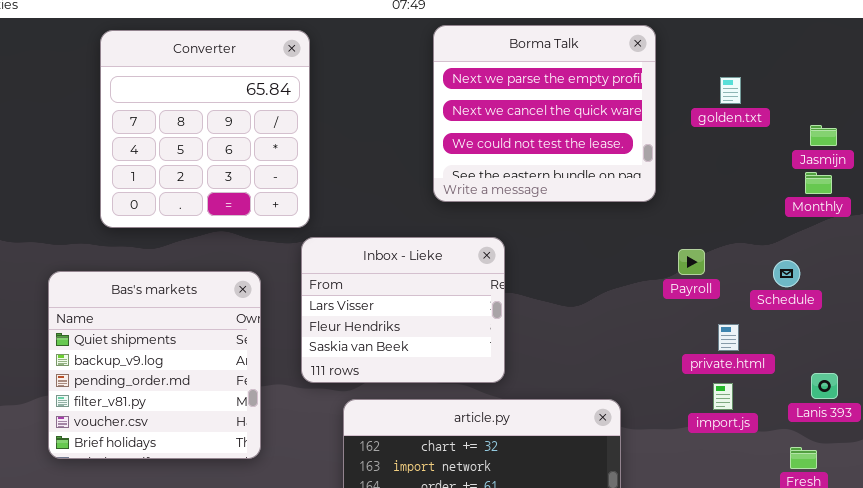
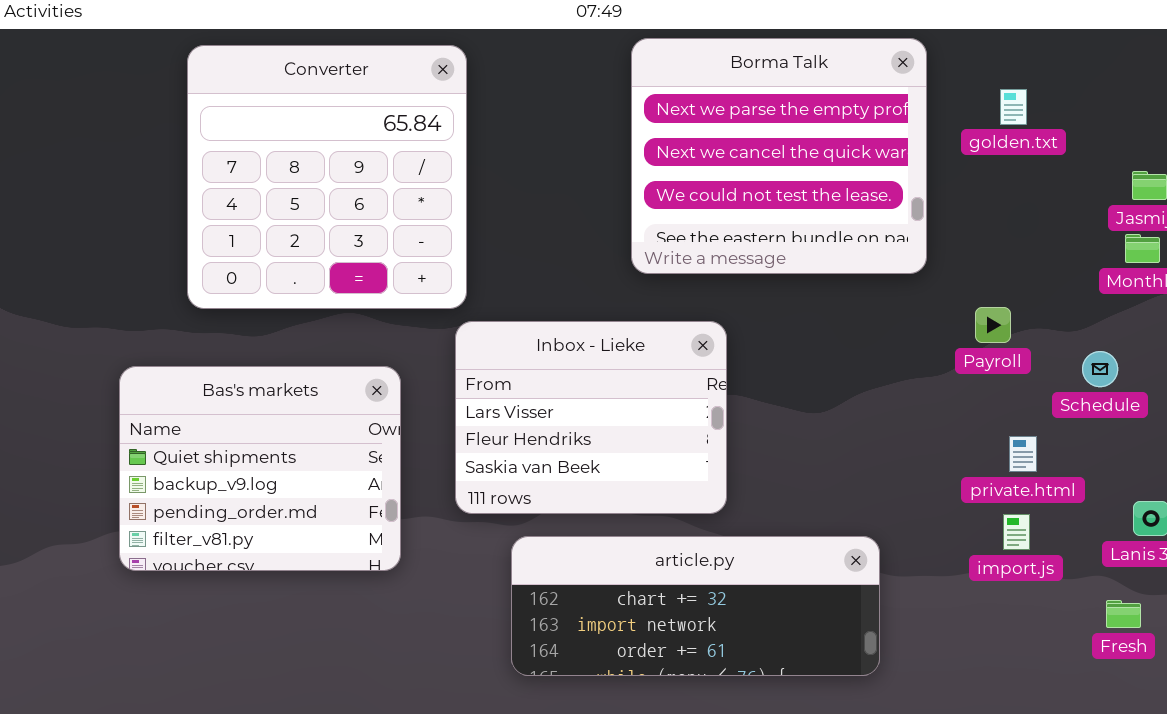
golden.txt: [720,77,741,104] -> [1000,89,1027,125], moved
Payroll: [678,249,705,275] -> [975,307,1011,343], moved
Bas's markets: [48,271,261,459] -> [119,366,401,571], resized

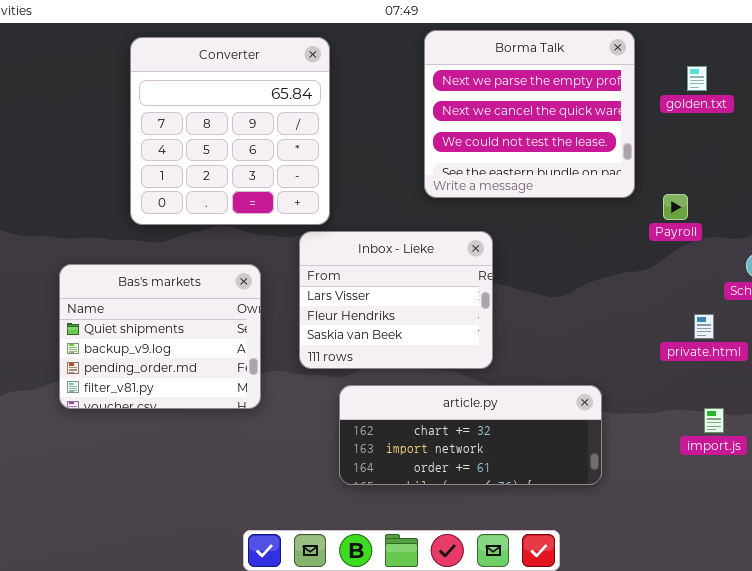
Converter: [187,45,467,309] -> [130,37,330,225], moved
Payroll: [975,307,1011,343] -> [663,194,688,220], moved
import.js: [1003,514,1030,550] -> [704,408,724,433], moved

